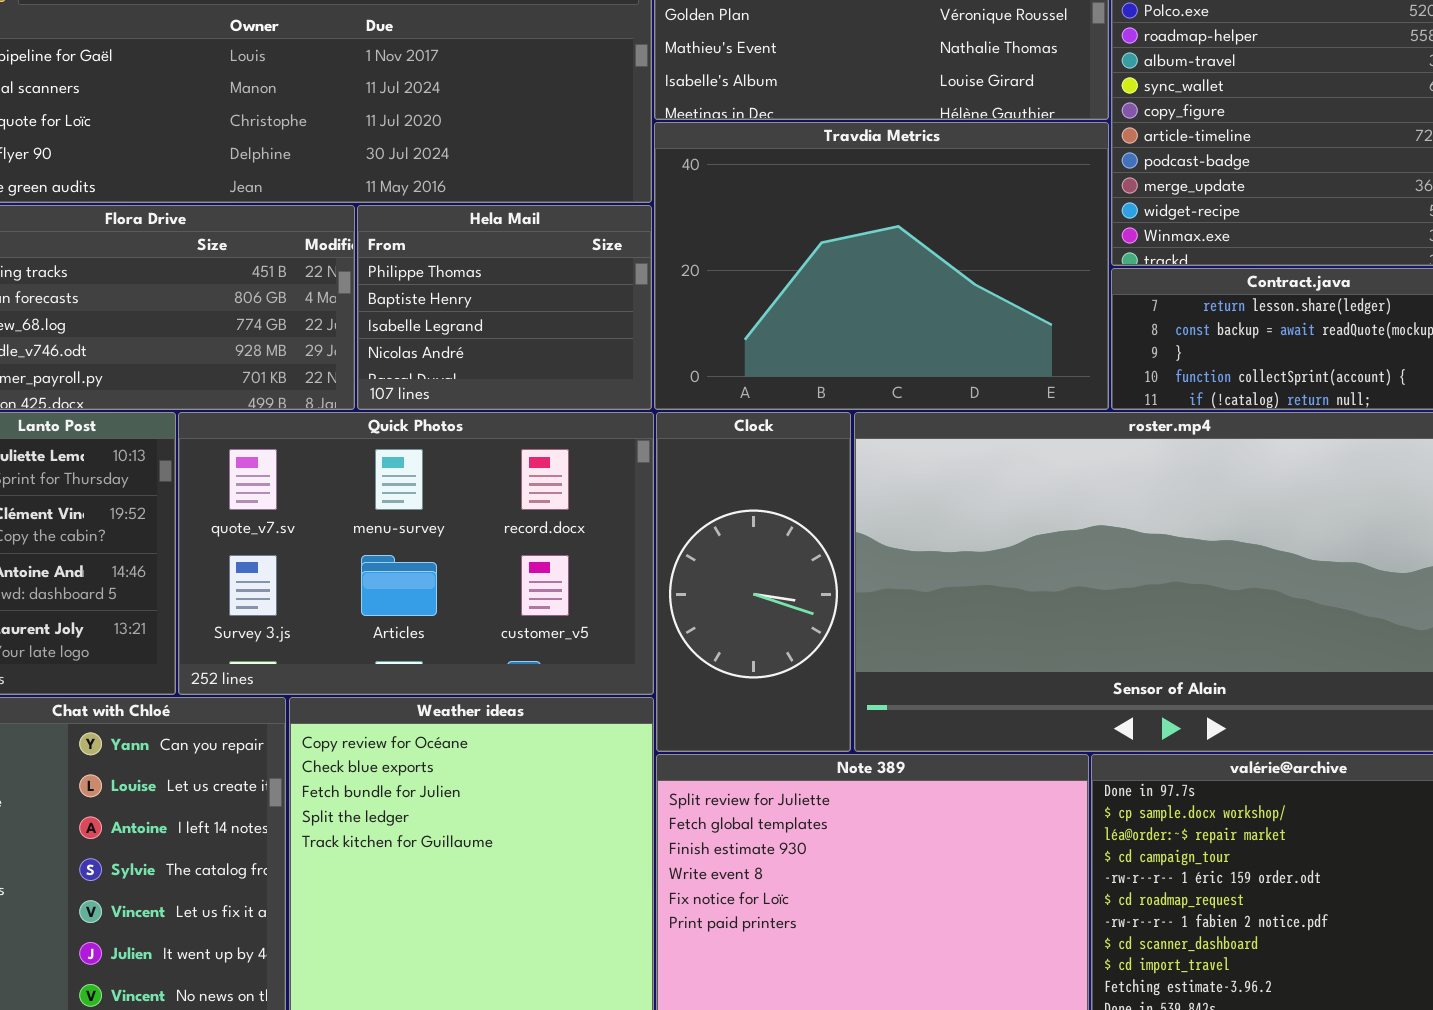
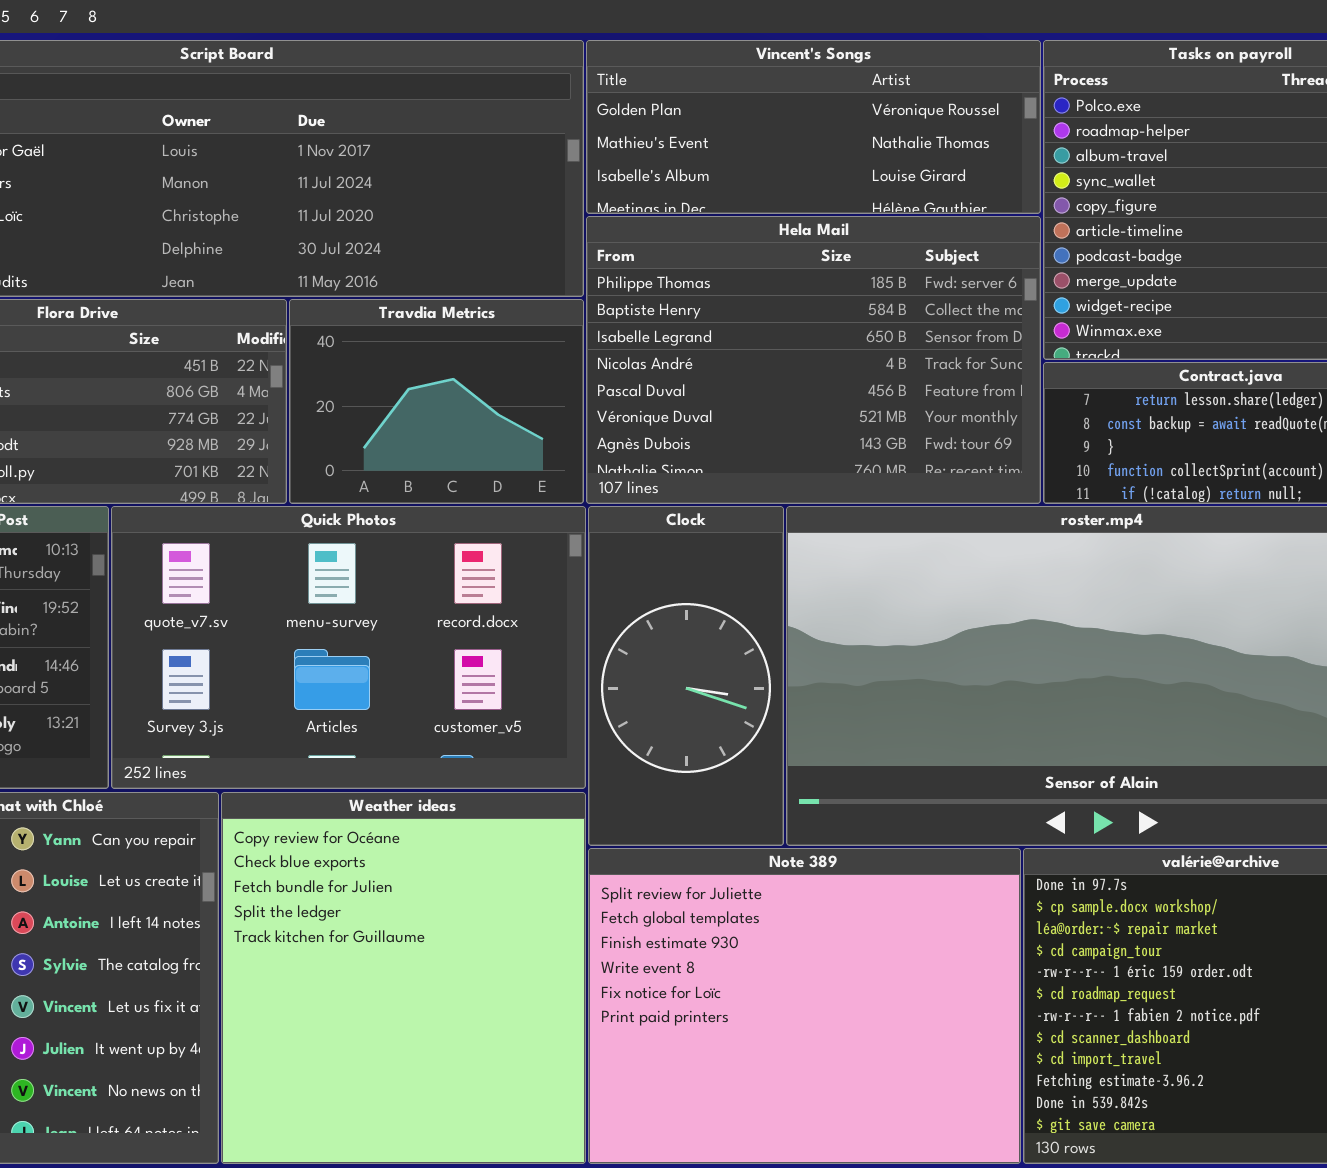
Travdia Metrics: [654,122,1109,410] -> [289,299,584,504], moved, resized
Hela Mail: [357,205,652,410] -> [586,216,1041,504], moved, resized

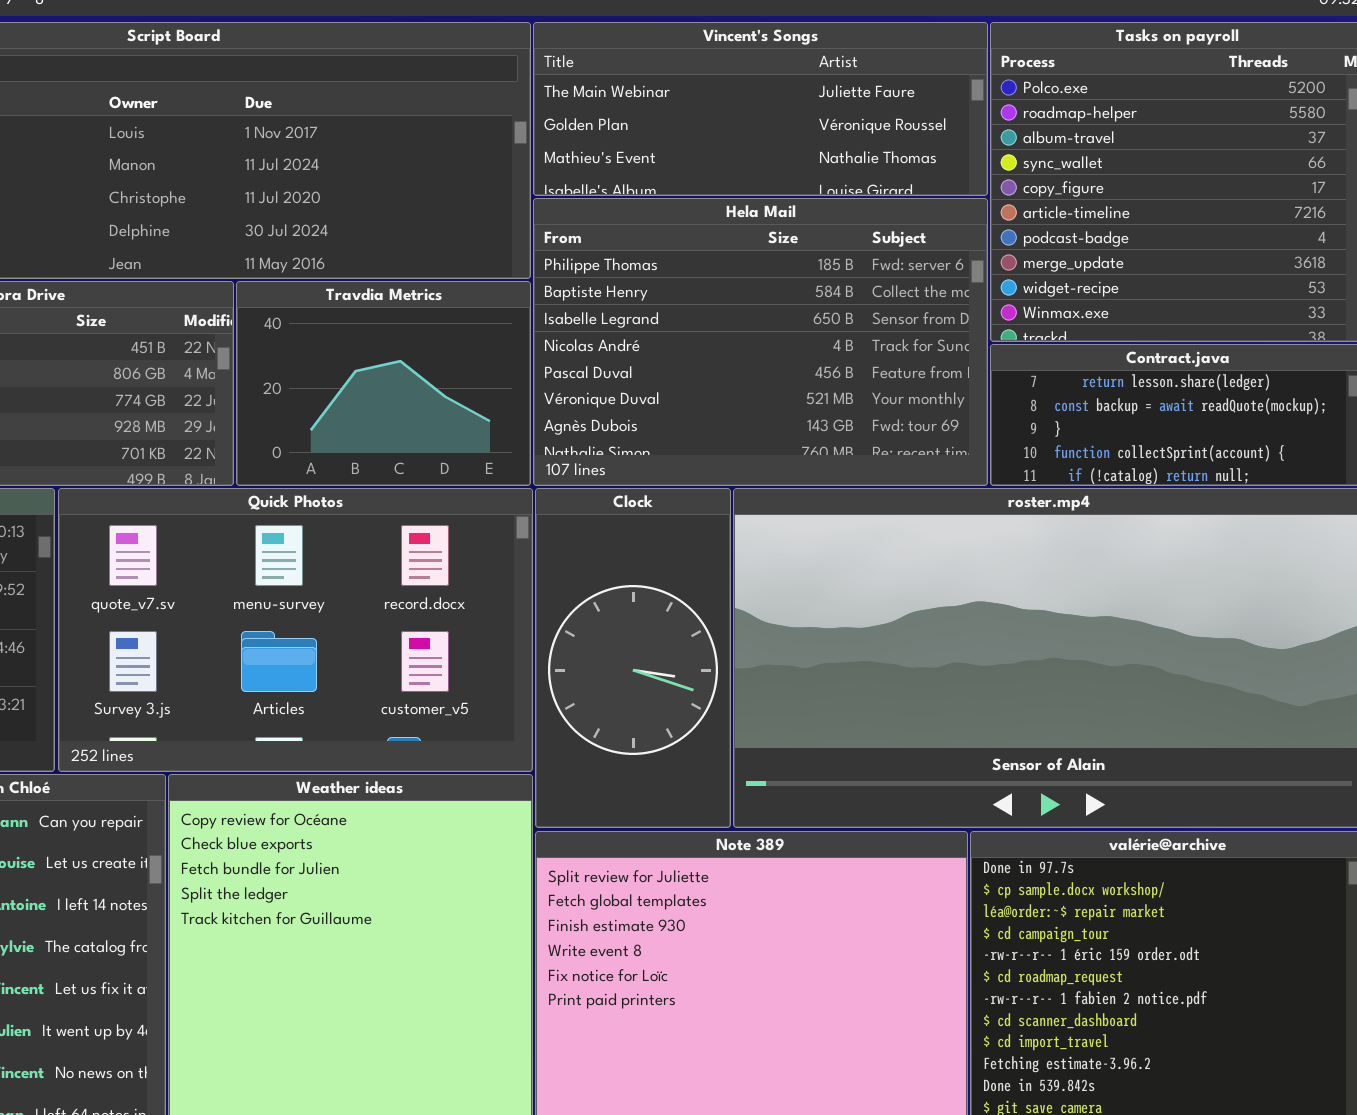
Vincent's Songs: [586,40,1041,214] -> [533,22,988,196], scrolled up 1 row

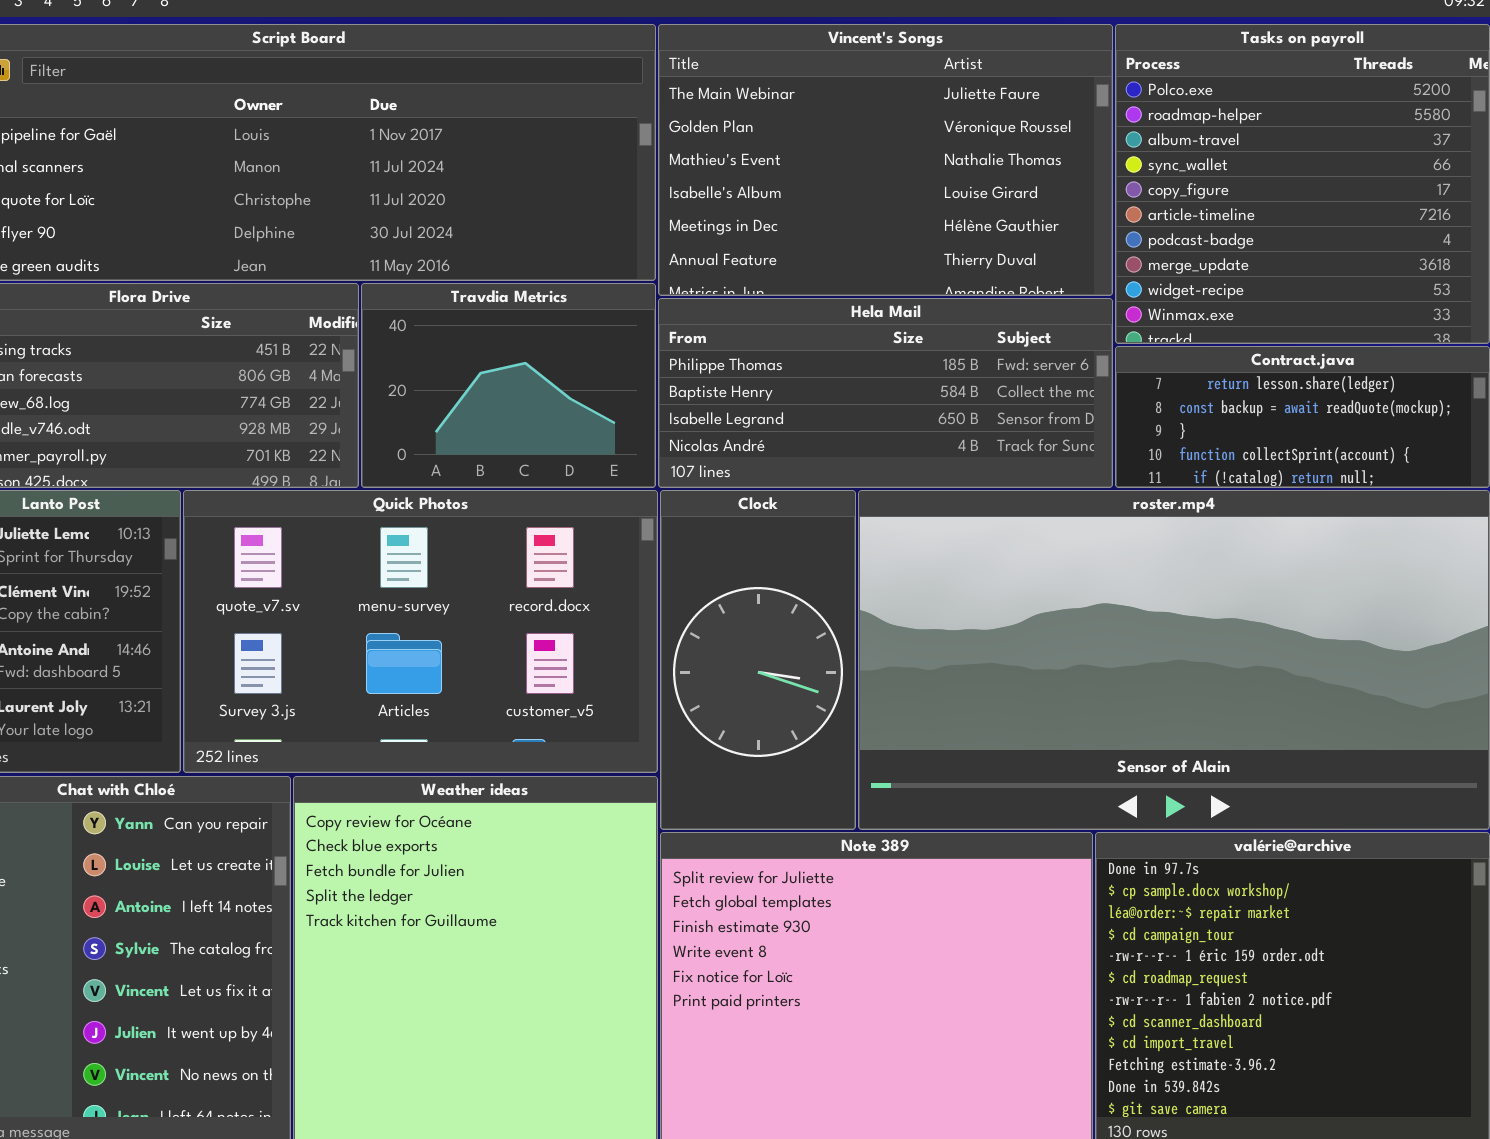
Vincent's Songs: [533,22,988,196] -> [658,24,1113,296], resized
Hela Mail: [533,198,988,486] -> [658,298,1113,488], resized

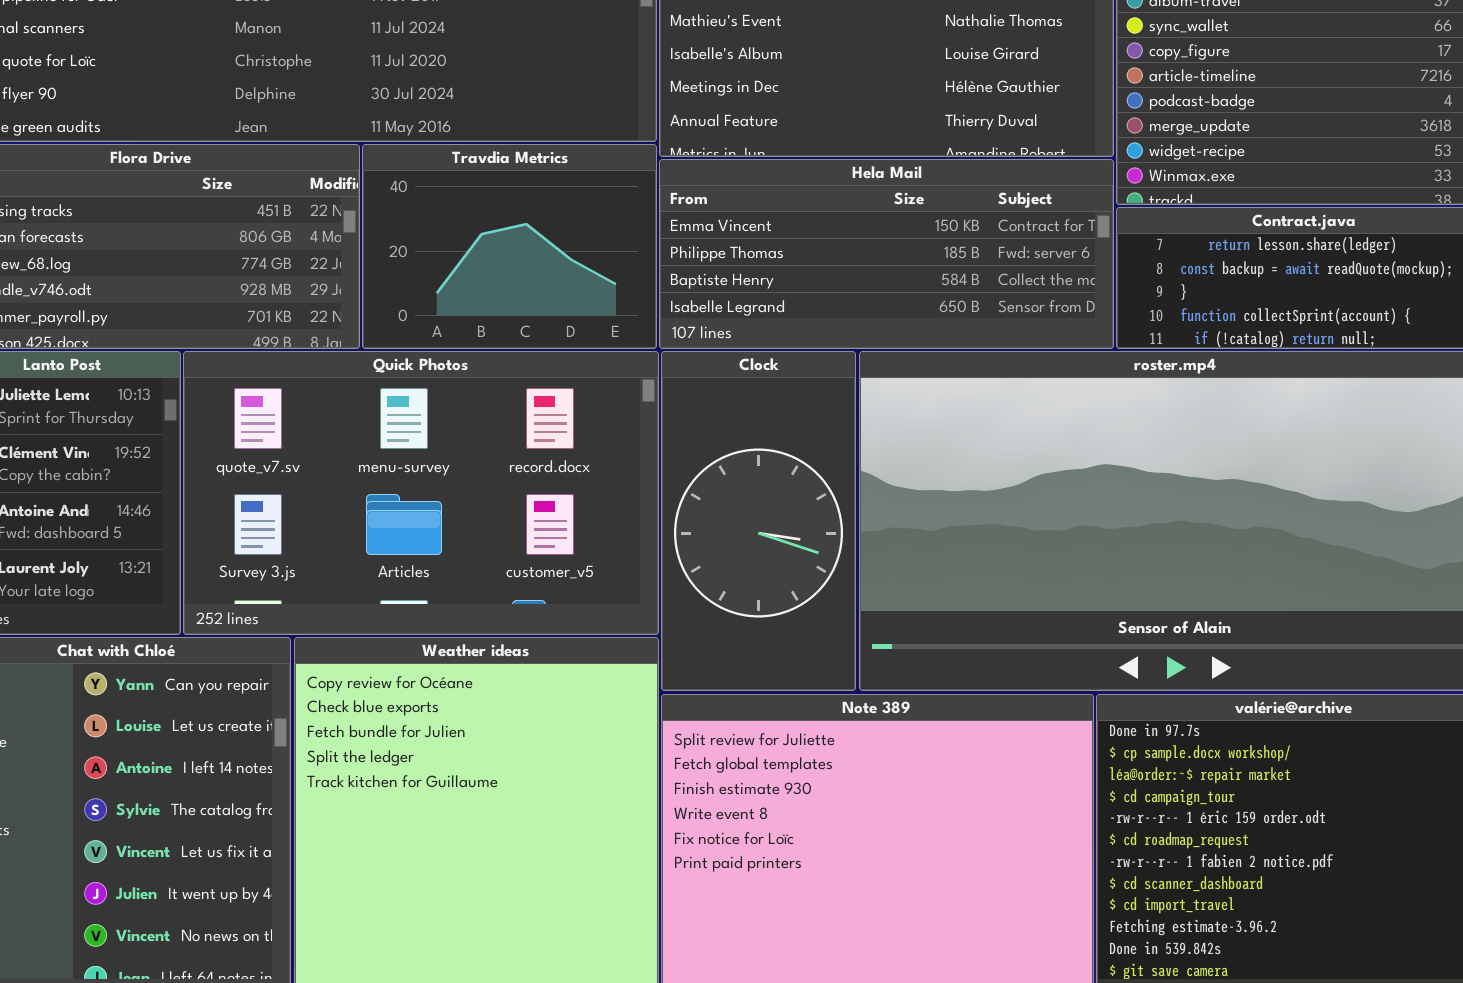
Hela Mail: [658,298,1113,488] -> [659,159,1114,349], scrolled up 1 row

